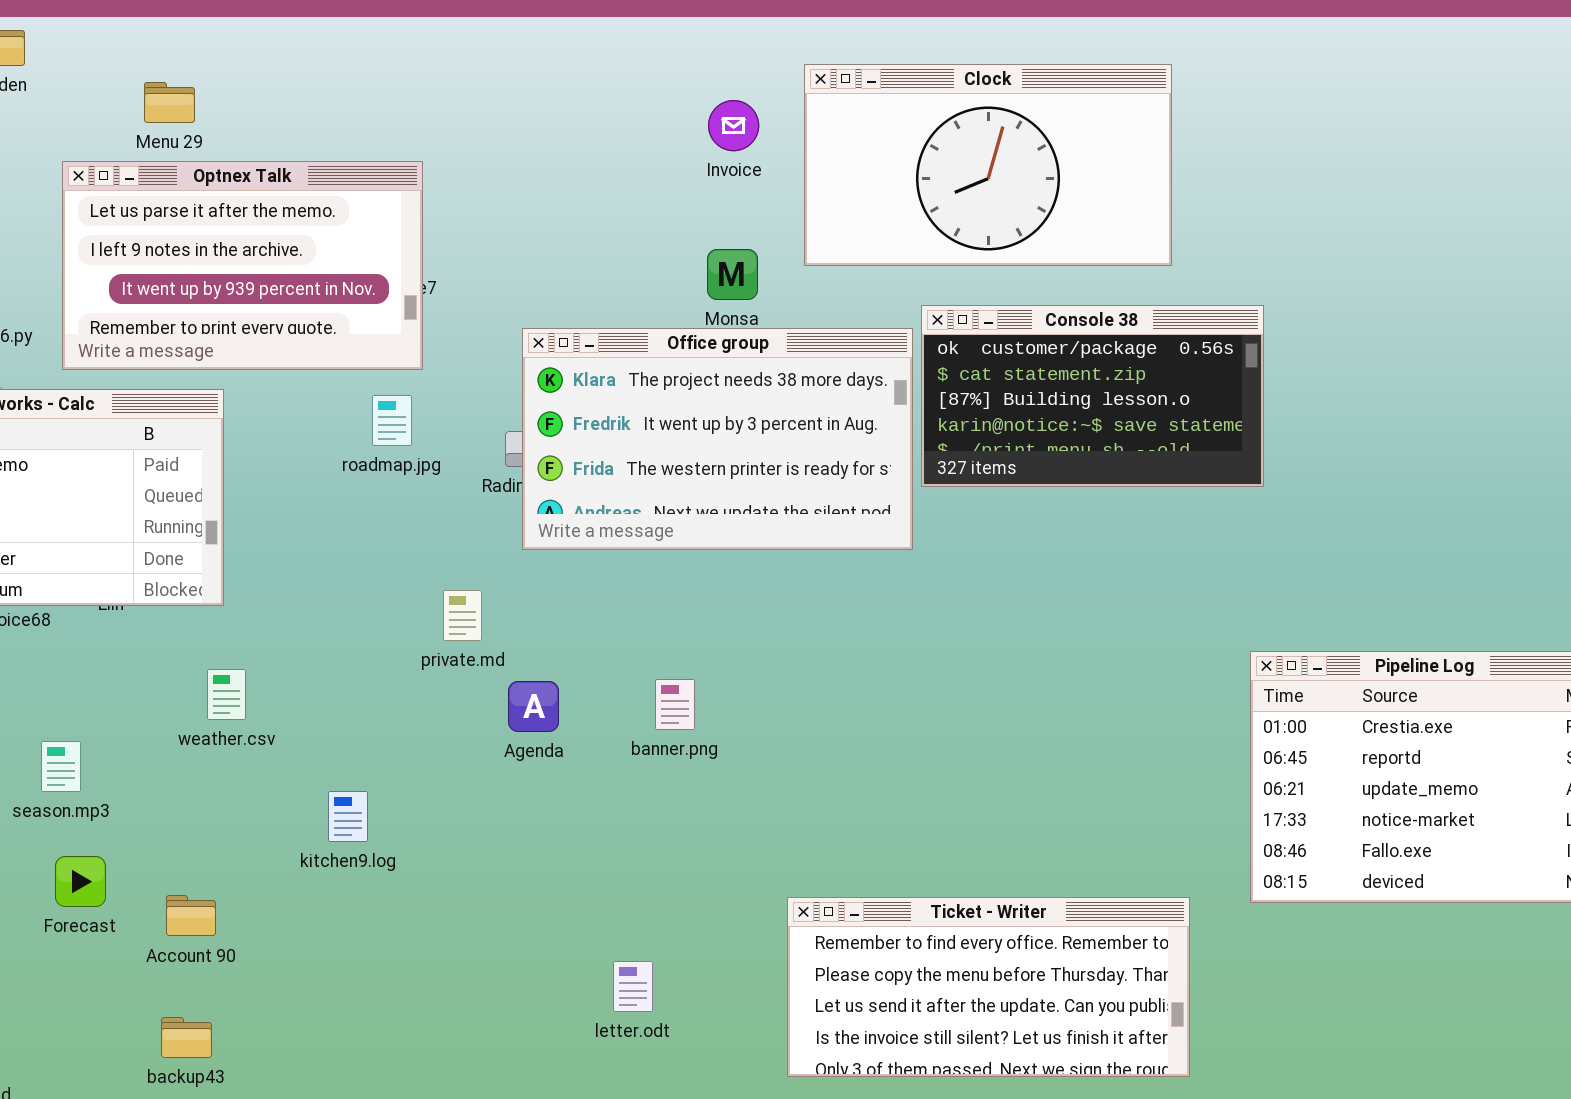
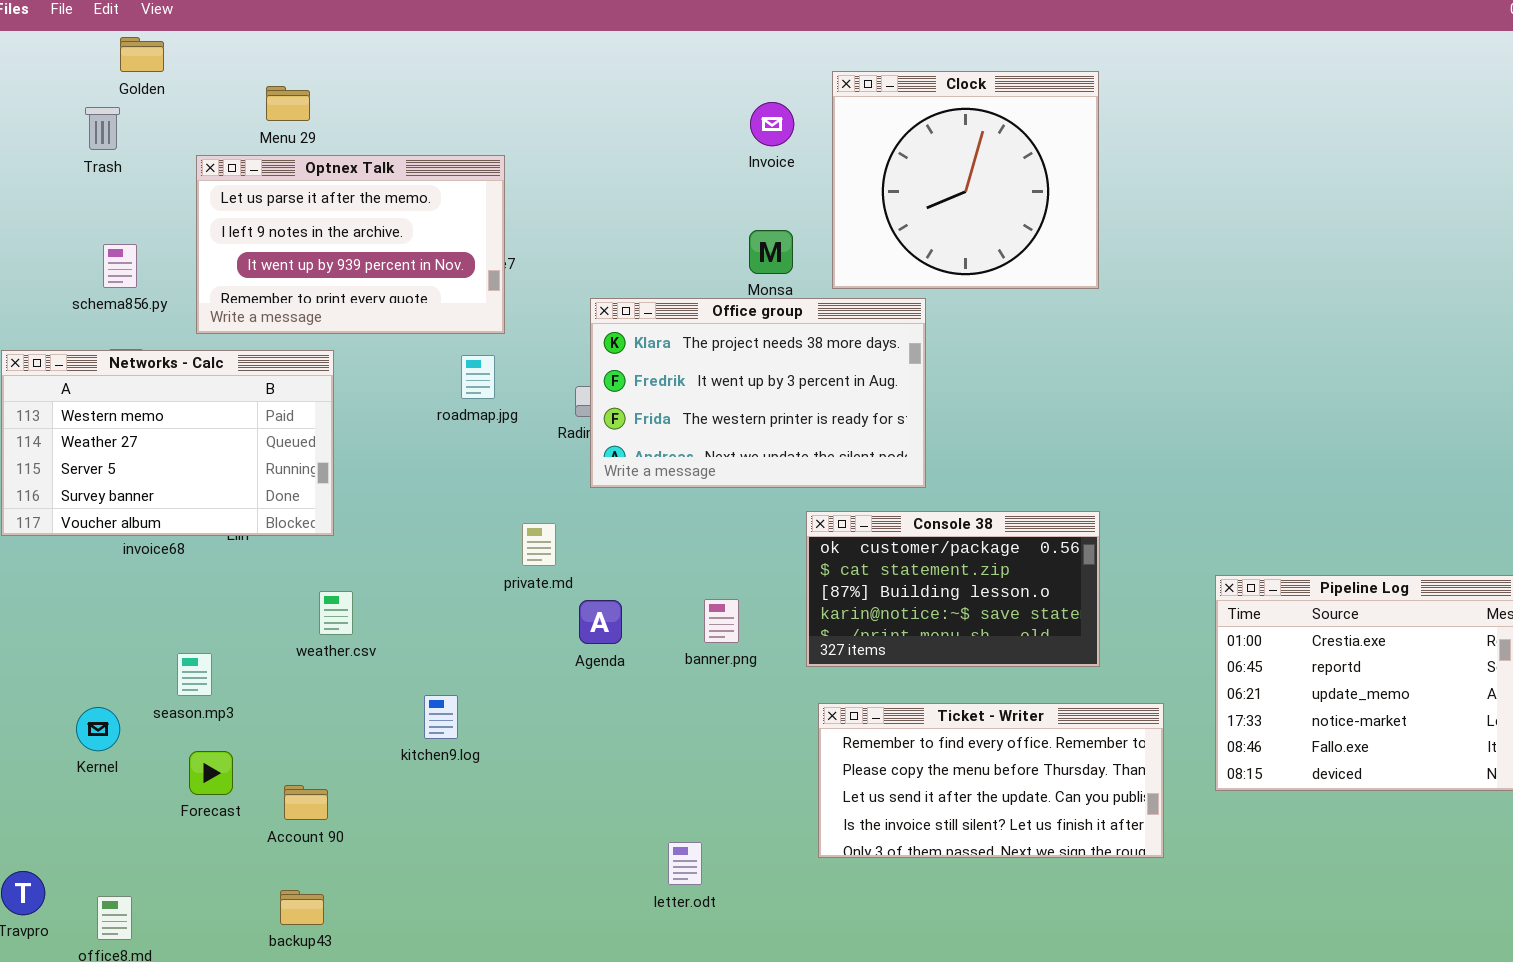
Clock: [804,64,1172,266] -> [832,71,1099,289], resized
Console 38: [921,305,1264,487] -> [806,511,1100,667], moved
Ticket - Writer: [787,897,1190,1077] -> [818,703,1164,858], moved

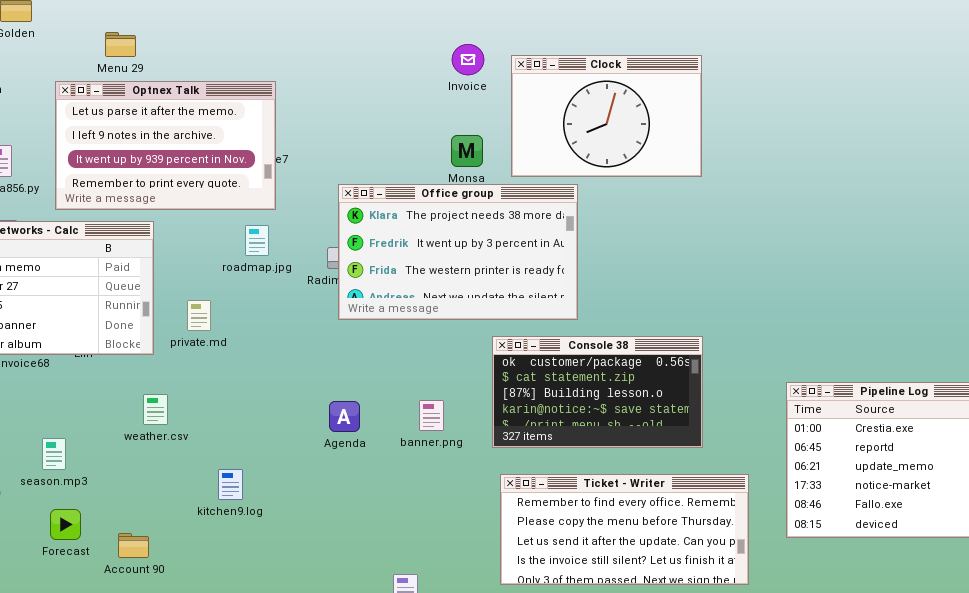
Clock: [832,71,1099,289] -> [511,55,702,177], resized
private.md: [522,523,556,566] -> [187,300,211,331], moved

